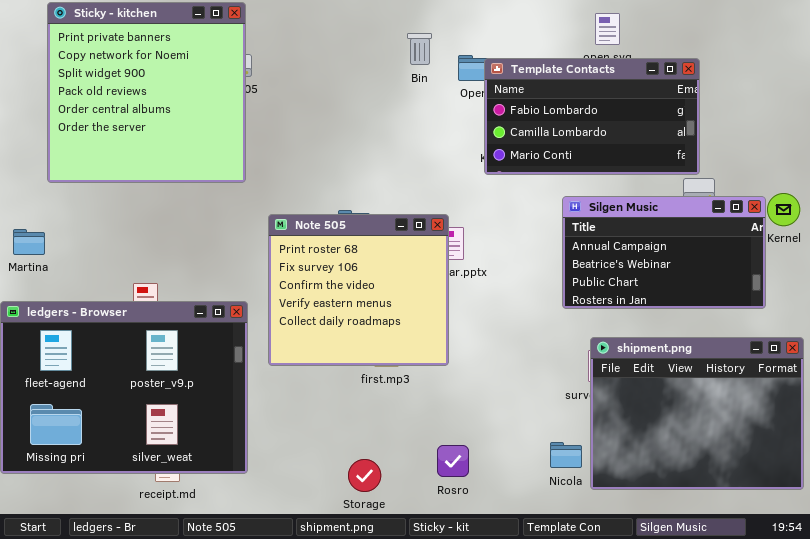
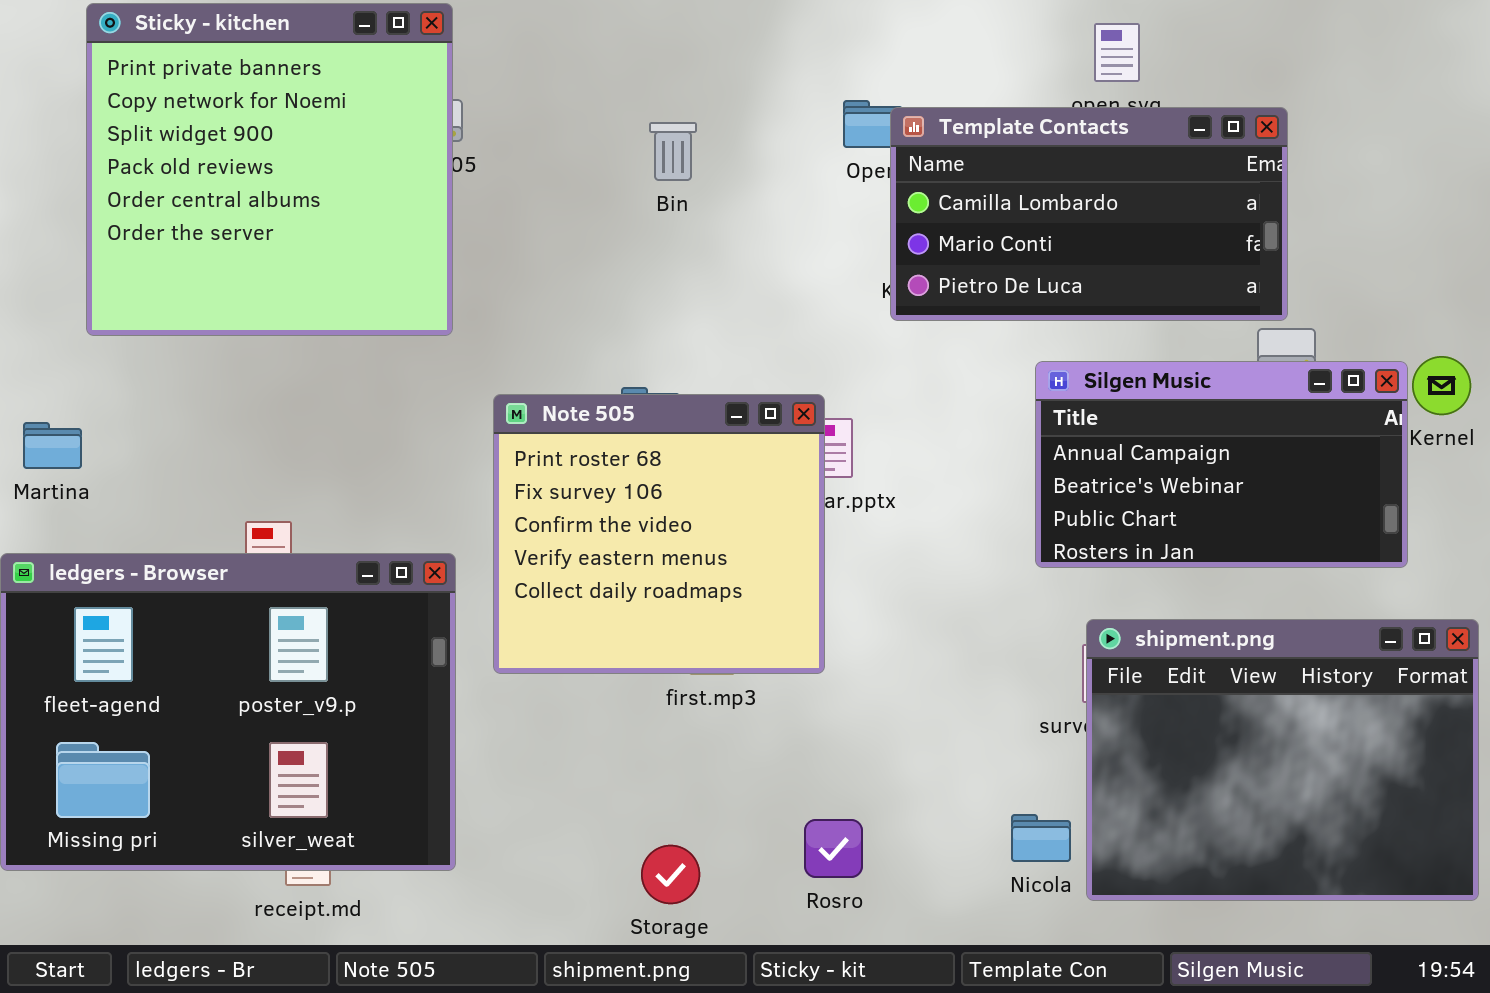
Bin: [407,33,432,65] -> [649,122,697,181], moved
Template Contacts: [484,58,700,175] -> [890,107,1288,321], scrolled down 1 row

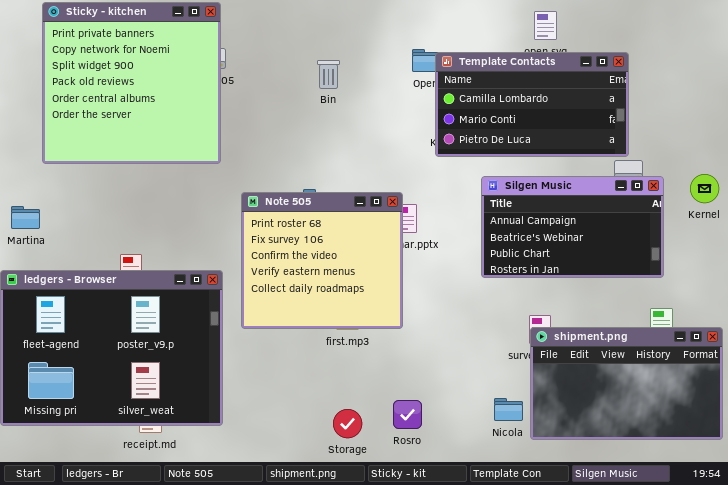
Silgen Music: [1035,361,1408,568] -> [481,176,664,278], moved
shipment.png: [1086,619,1479,901] -> [530,327,723,440], resized
Storage: [641,845,700,904] -> [333,409,362,438], moved

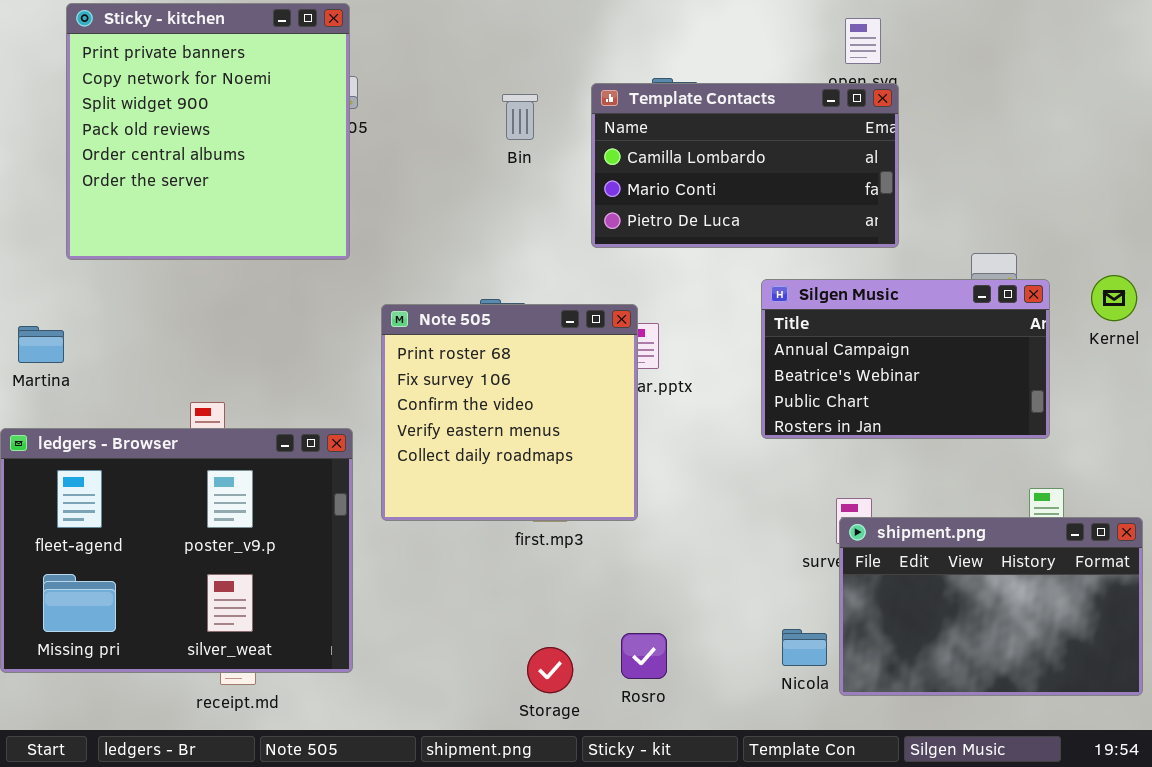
Template Contacts: [435,52,629,157] -> [591,83,899,248], moved

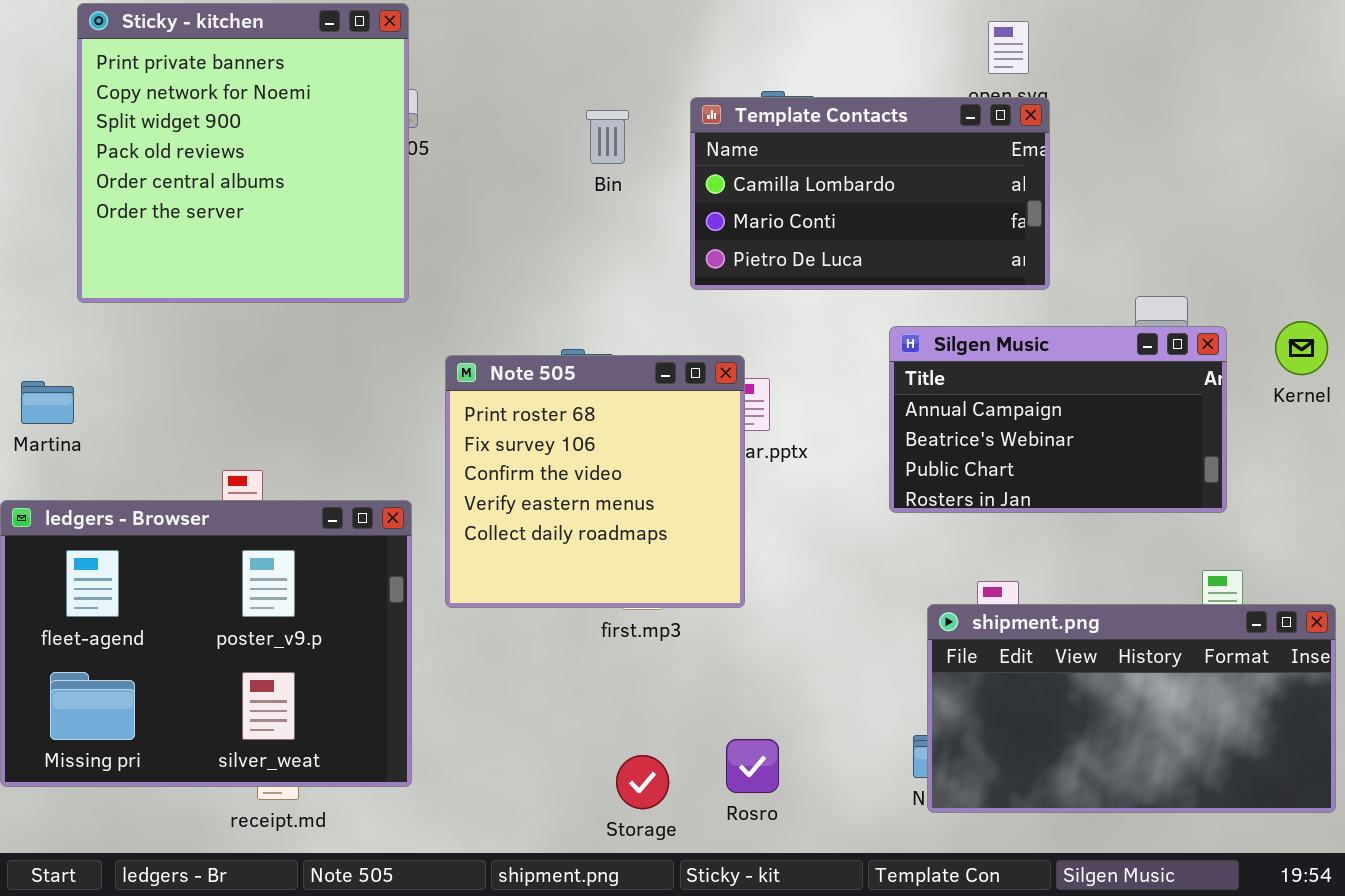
shipment.png: [839,517,1143,696] -> [927,604,1336,813], resized

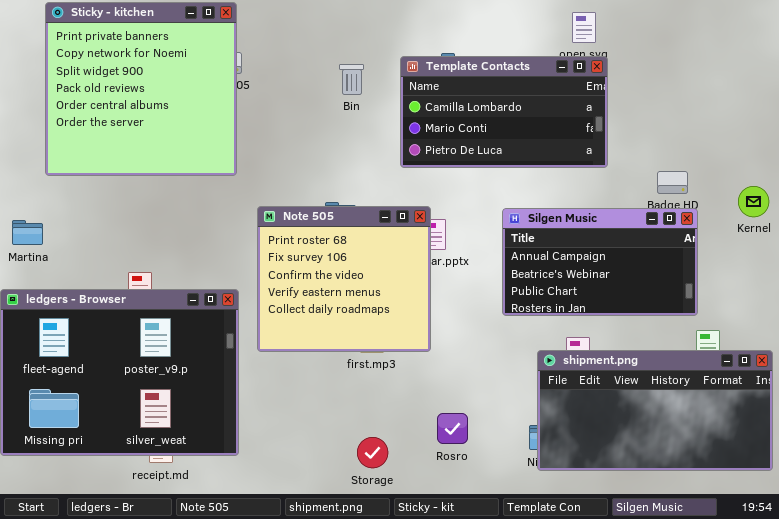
Silgen Music: [889,326,1227,513] -> [502,208,698,316], moved
Rosro: [726,739,779,793] -> [437,413,468,444], moved

